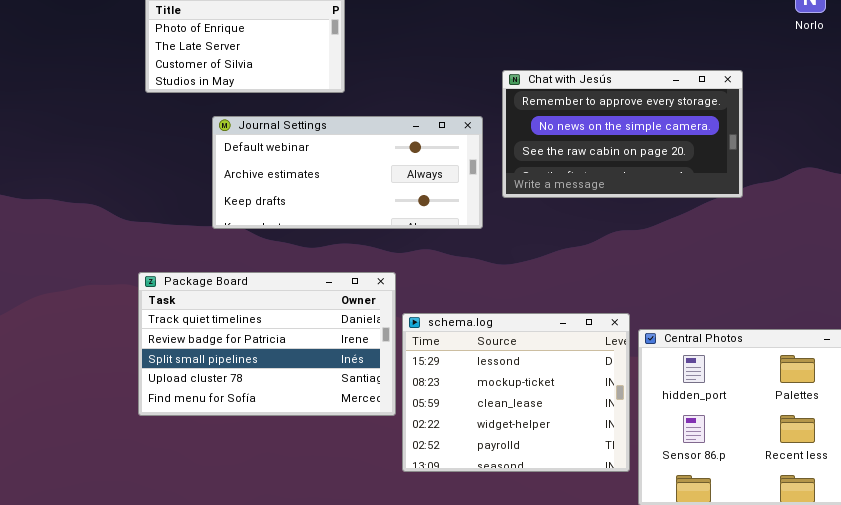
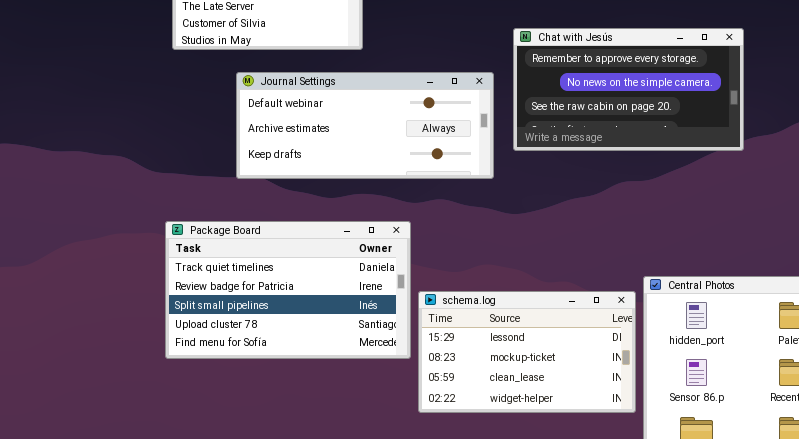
schema.log: [402,313,630,472] -> [418,291,636,413], resized

